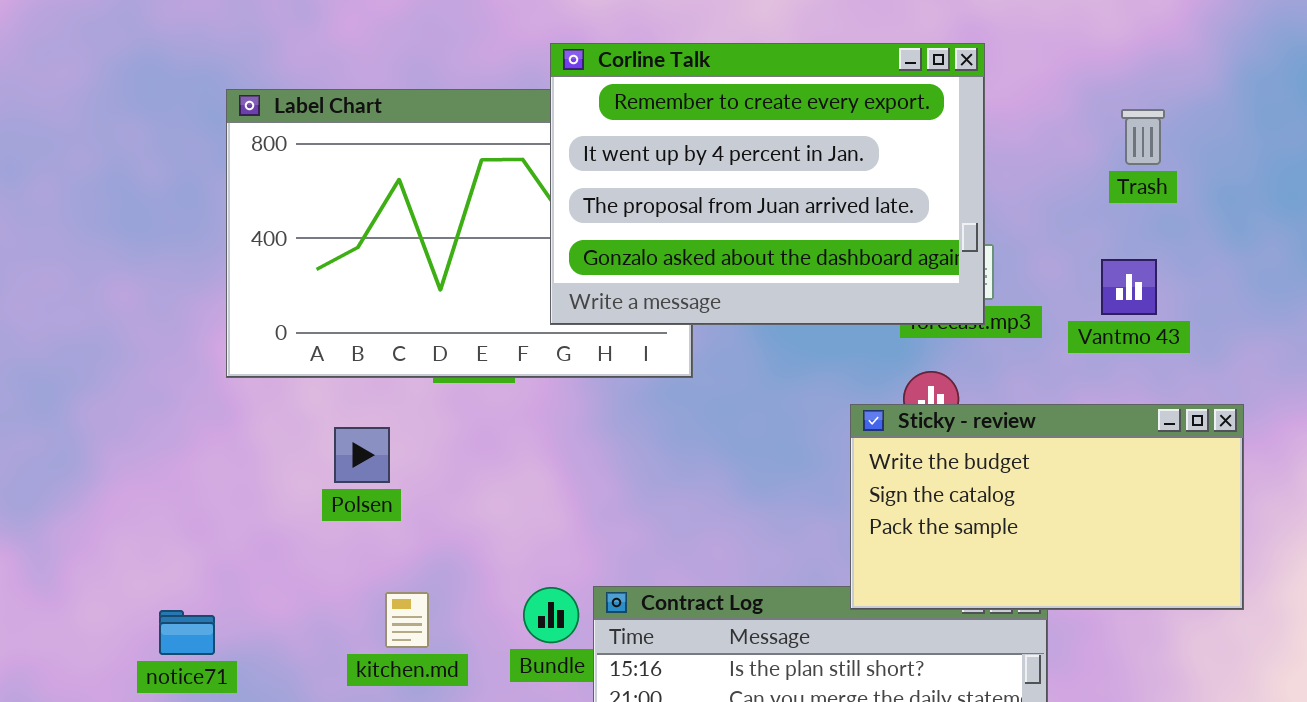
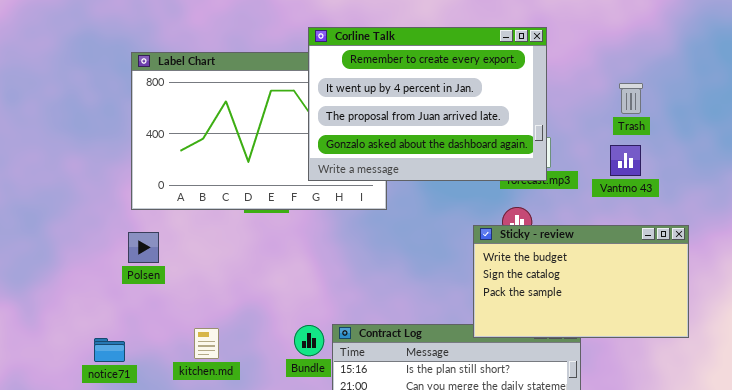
Trash: [1121,109,1165,165] -> [619,83,643,114], moved
Polsen: [334,427,390,483] -> [128,232,159,263], moved
kitchen.md: [385,592,429,648] -> [194,328,219,359], moved

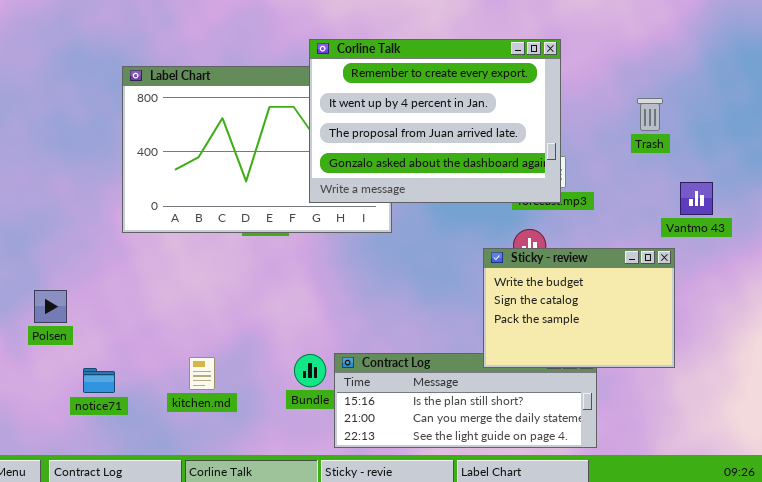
Vantmo 43: [610,145,641,176] -> [680,182,713,215], moved
Sticky - review: [473,225,689,338] -> [483,248,675,368], resized
Polsen: [128,232,159,263] -> [34,290,67,323], moved

